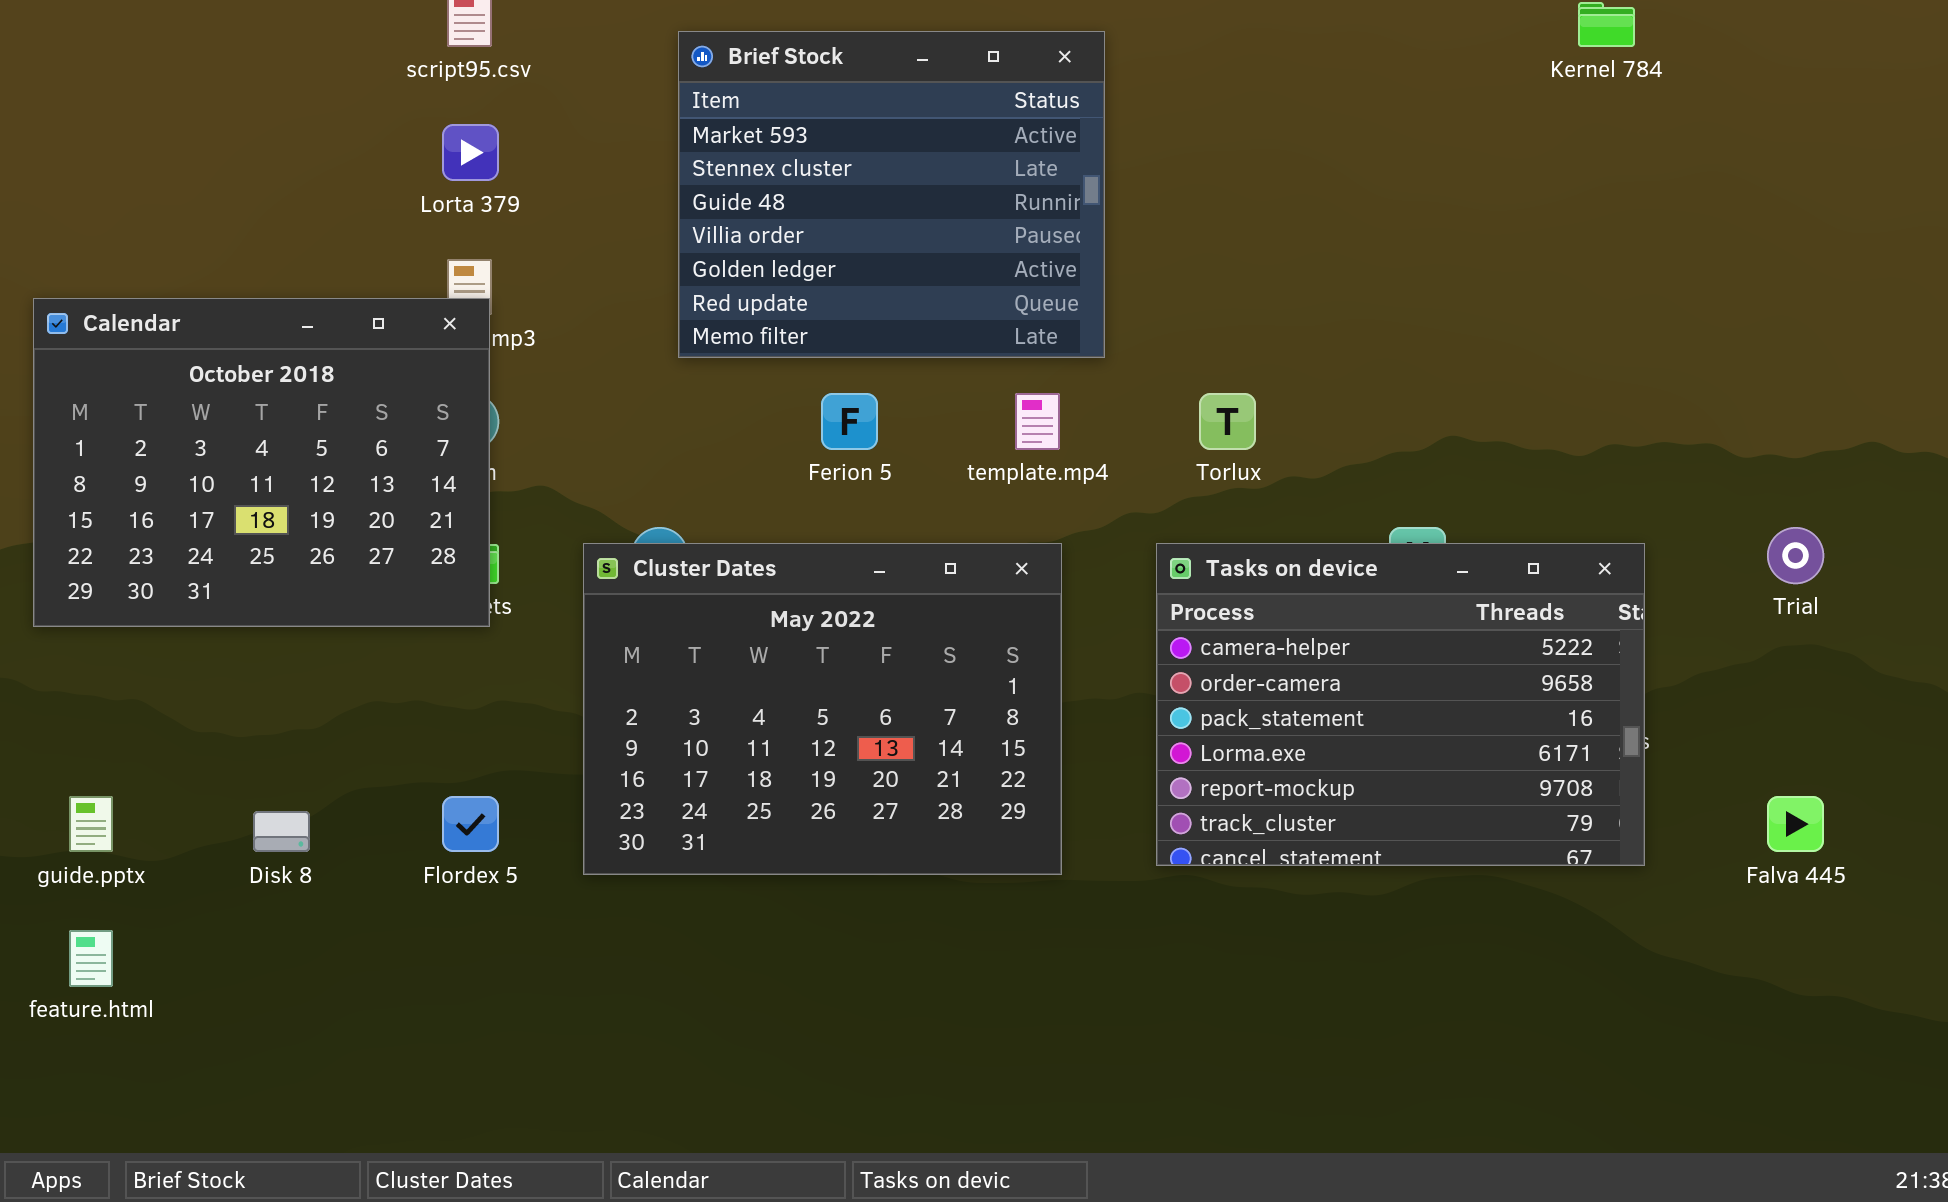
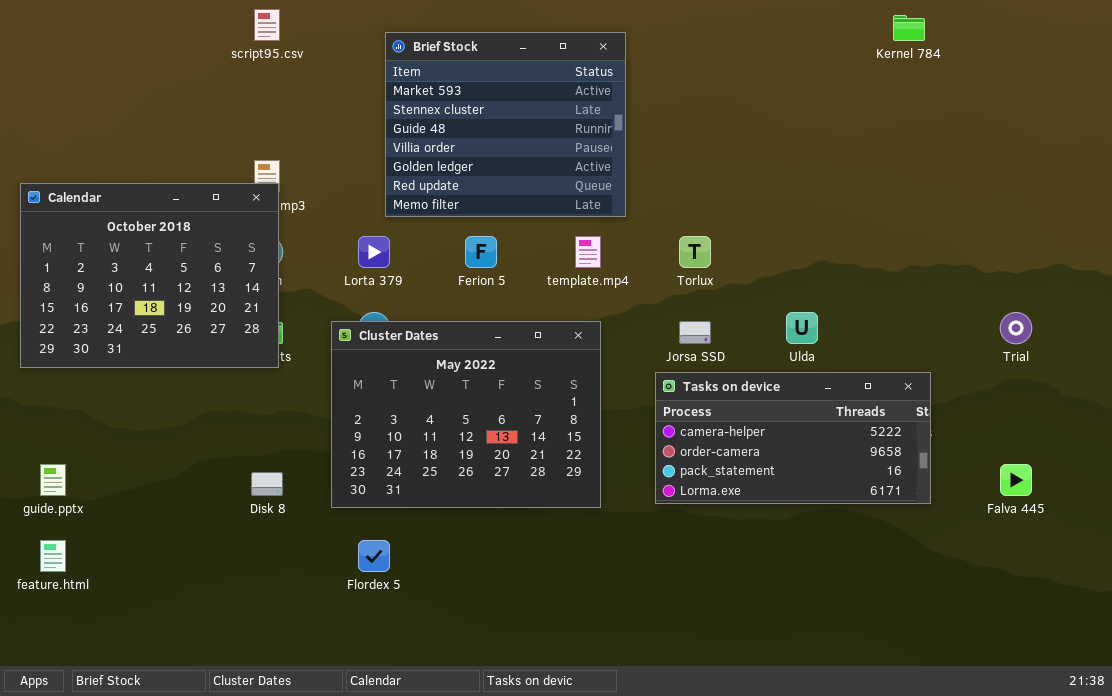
Lorta 379: [442,124,499,181] -> [358,236,390,268], moved
Tasks on device: [1156,543,1645,866] -> [655,372,931,504], resized
Flordex 5: [442,796,499,852] -> [358,540,390,572], moved
Disk 8: [253,811,310,852] -> [251,472,283,496], moved

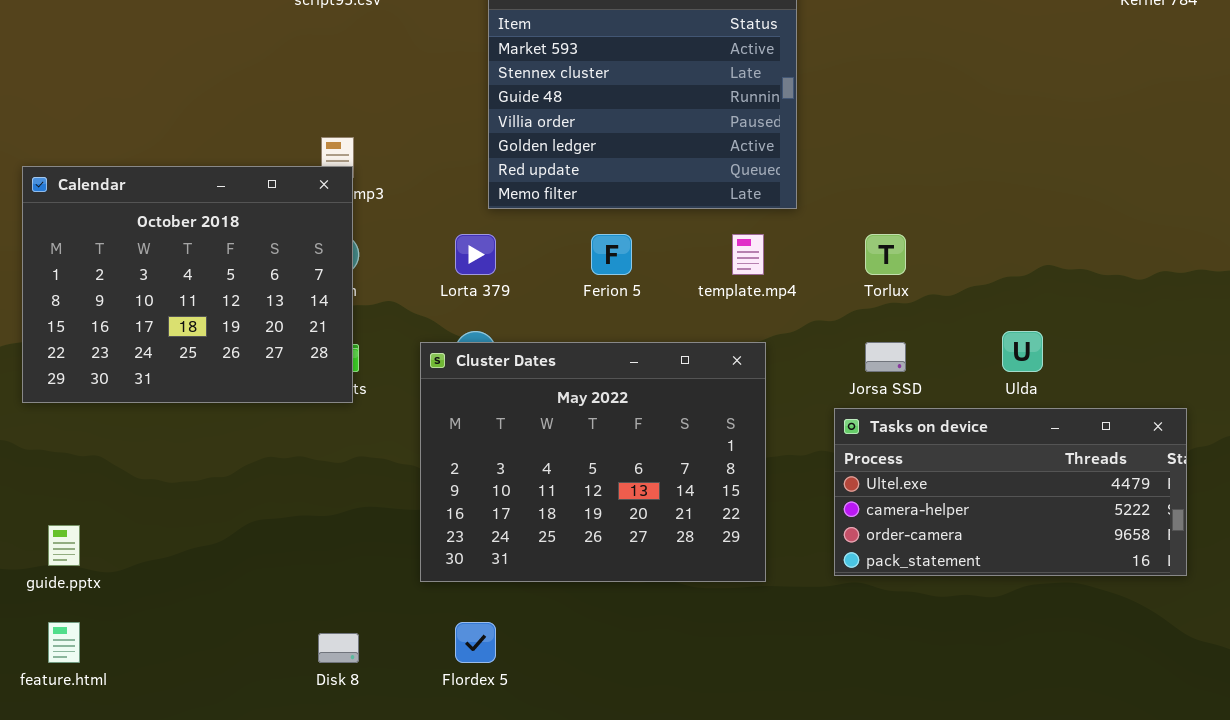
Tasks on device: [655,372,931,504] -> [834,408,1187,576], scrolled up 1 row
Disk 8: [251,472,283,496] -> [318,633,359,663], moved

